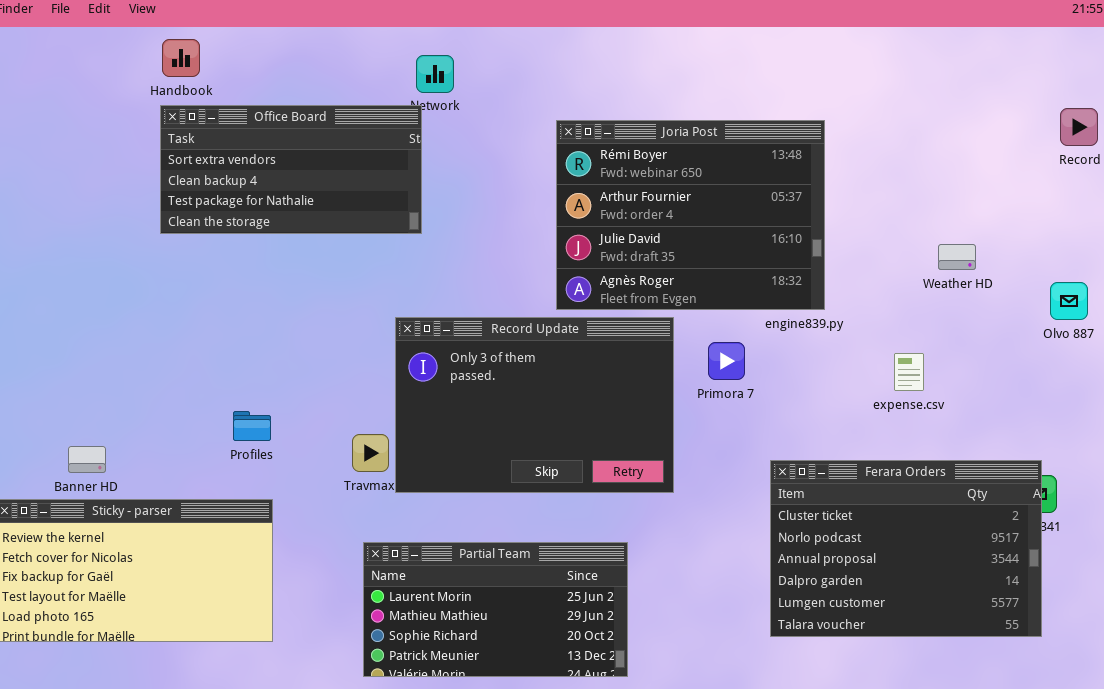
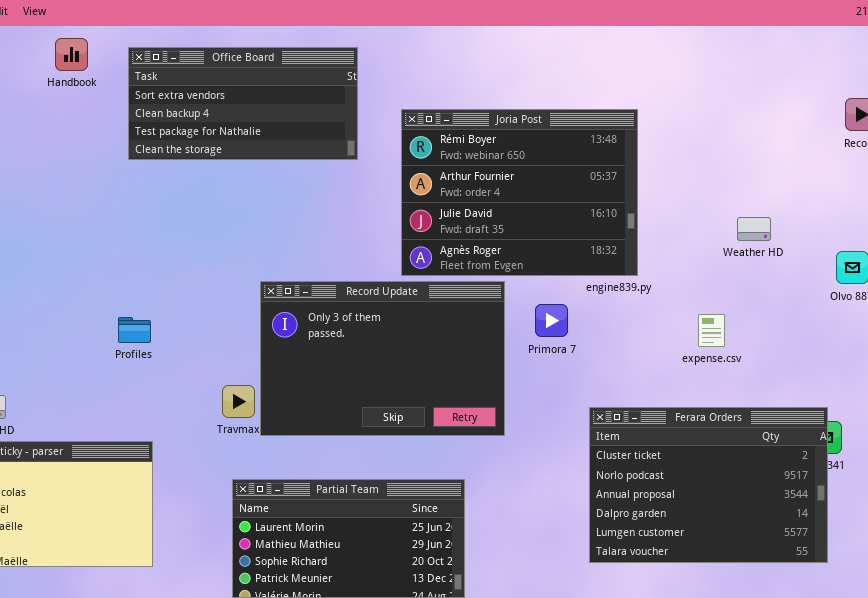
Office Board: [160,105,422,234] -> [128,47,358,160], moved
Profiles: [233,411,271,441] -> [118,317,151,343], moved

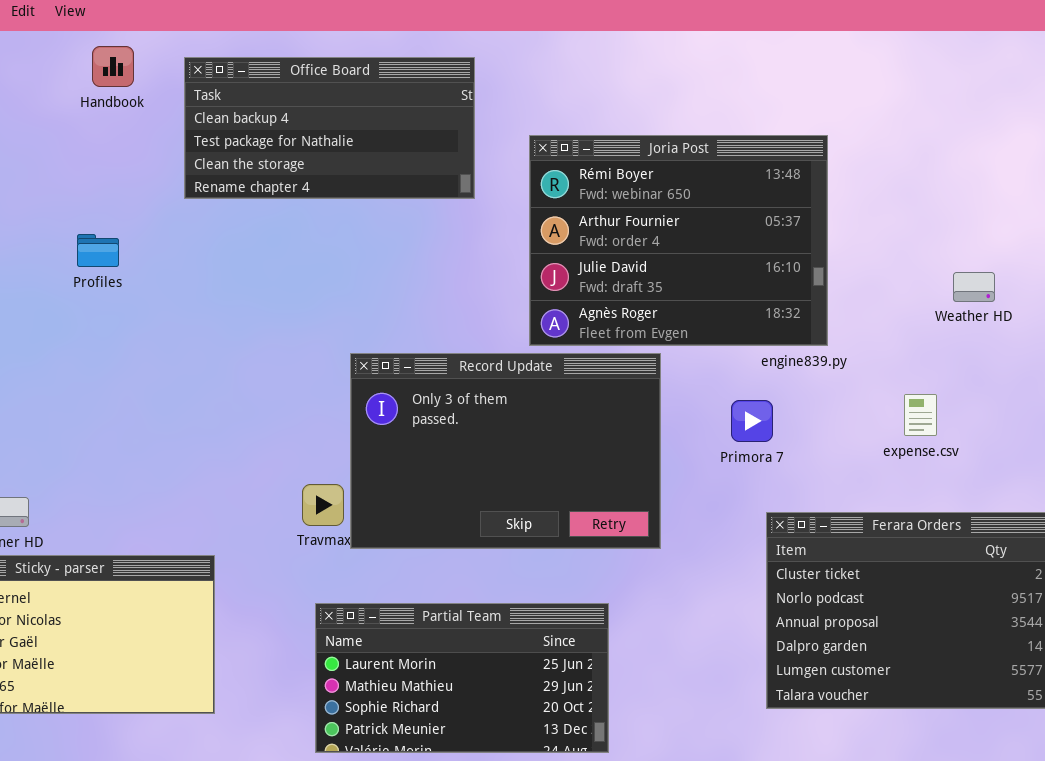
Office Board: [128,47,358,160] -> [184,57,475,199], scrolled down 1 row
Primora 7: [535,304,568,337] -> [731,400,773,442], moved
Profiles: [118,317,151,343] -> [77,234,119,267], moved

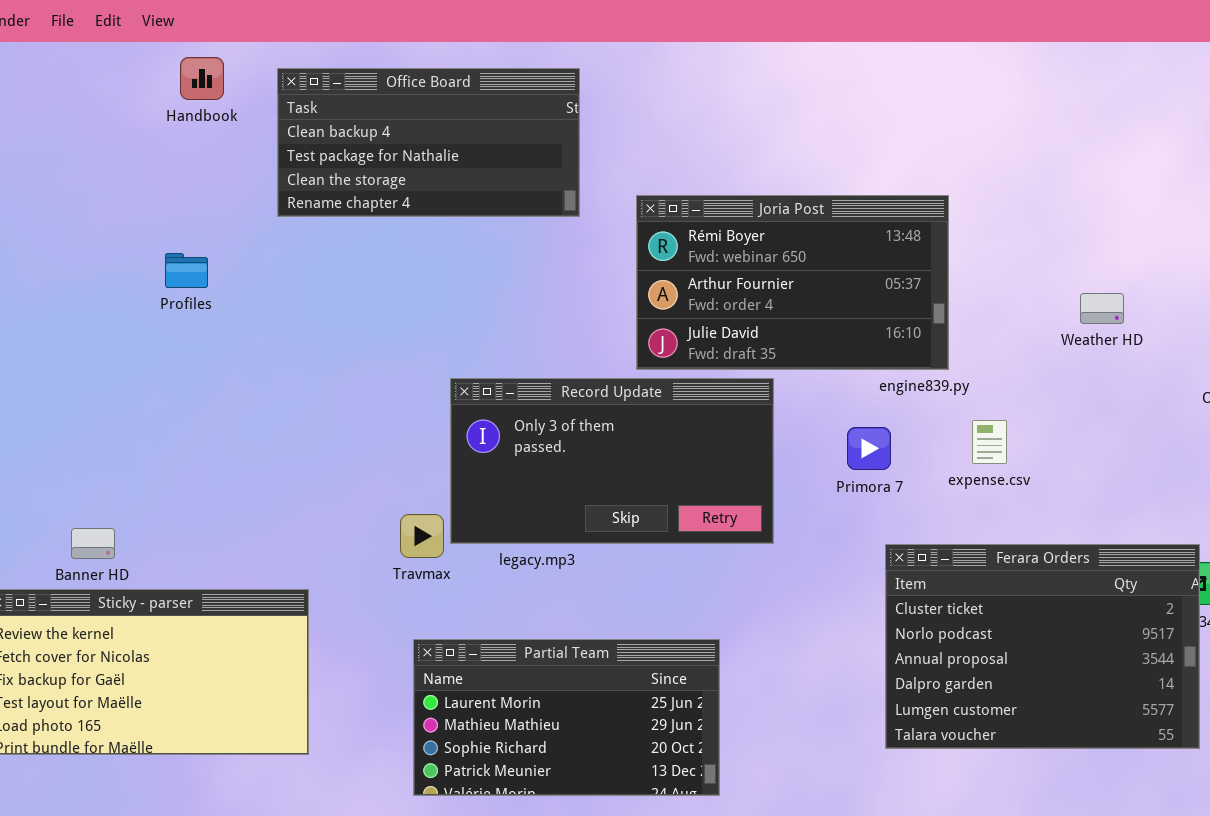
Joria Post: [529,135,828,346] -> [636,195,949,370], resized
Record Update: [350,353,661,549] -> [450,378,774,544], resized
expense.csv: [904,394,937,436] -> [972,420,1007,464], moved

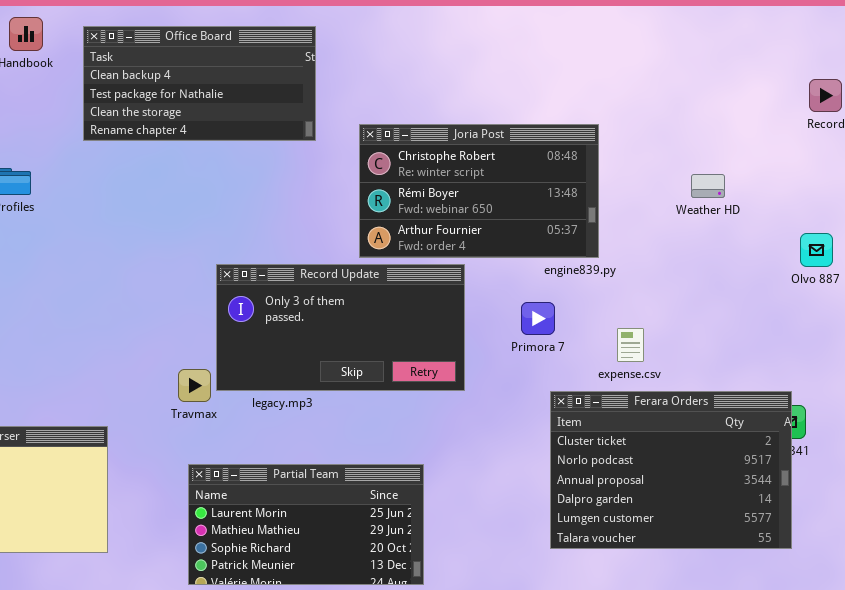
Joria Post: [636,195,949,370] -> [359,124,599,258], scrolled up 1 row
Weather HD: [1080,293,1124,324] -> [691,174,725,198], moved
expense.csv: [972,420,1007,464] -> [617,328,644,362], moved

